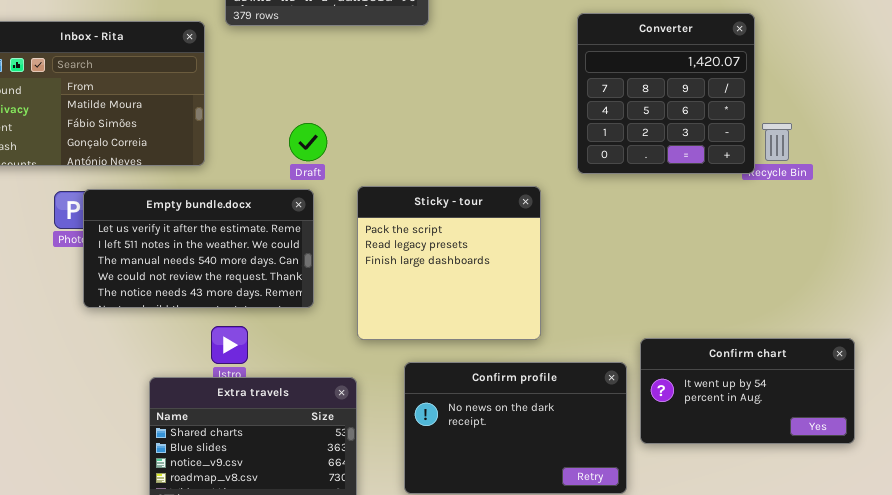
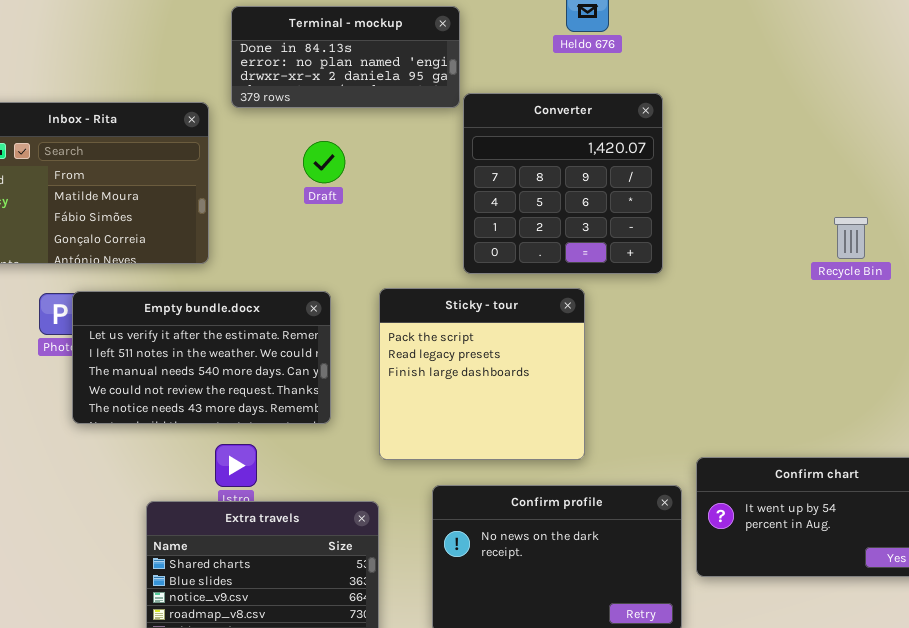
Converter: [577,13,755,174] -> [463,93,663,274], moved
Draft: [289,123,327,161] -> [303,141,345,183], moved

